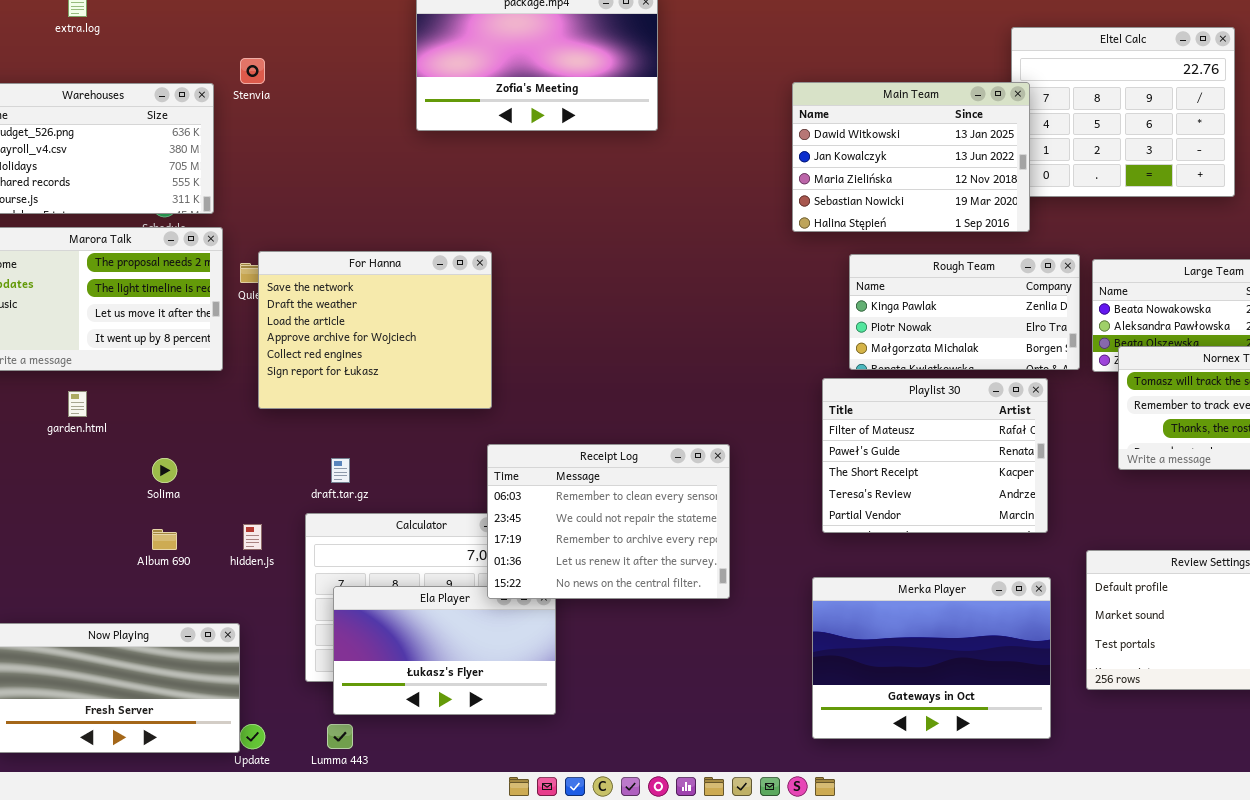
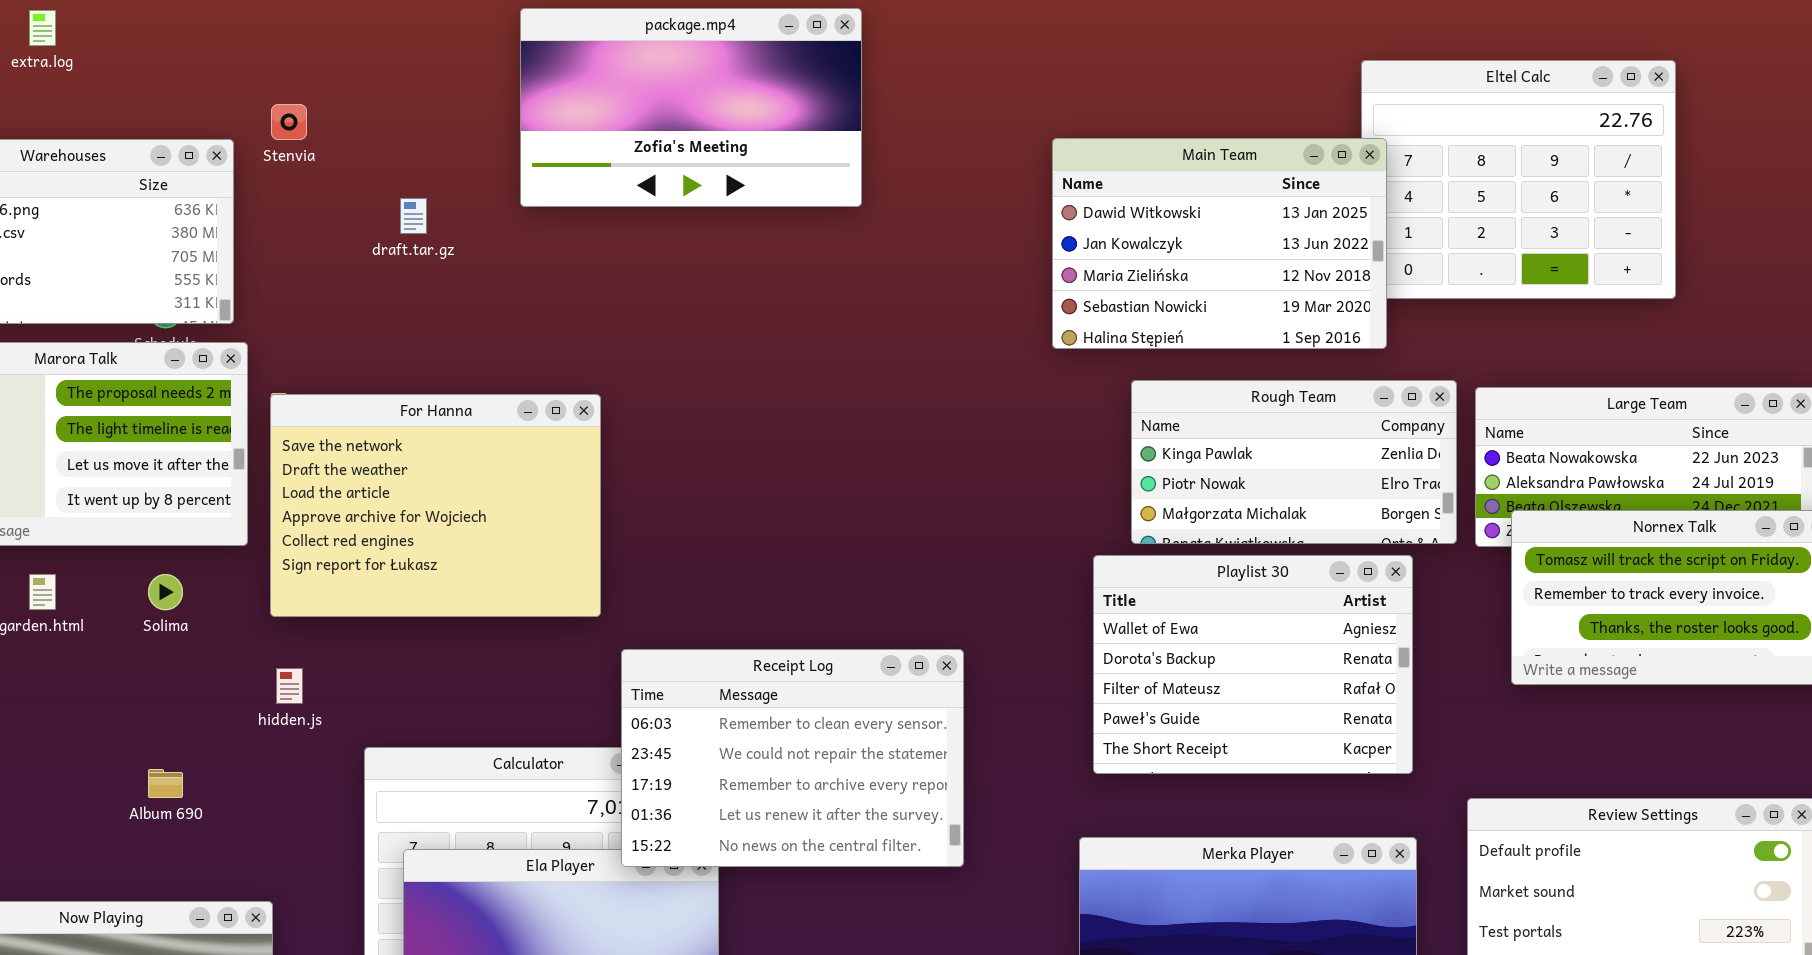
For Hanna: [258,251,492,409] -> [270,394,601,617], moved
Playlist 30: [822,378,1048,533] -> [1093,555,1413,774], scrolled up 2 rows
Solima: [152,458,177,483] -> [148,574,183,610], moved
draft.tar.gz: [331,458,350,483] -> [400,198,427,234], moved
hidden.js: [243,524,262,550] -> [276,668,303,704], moved

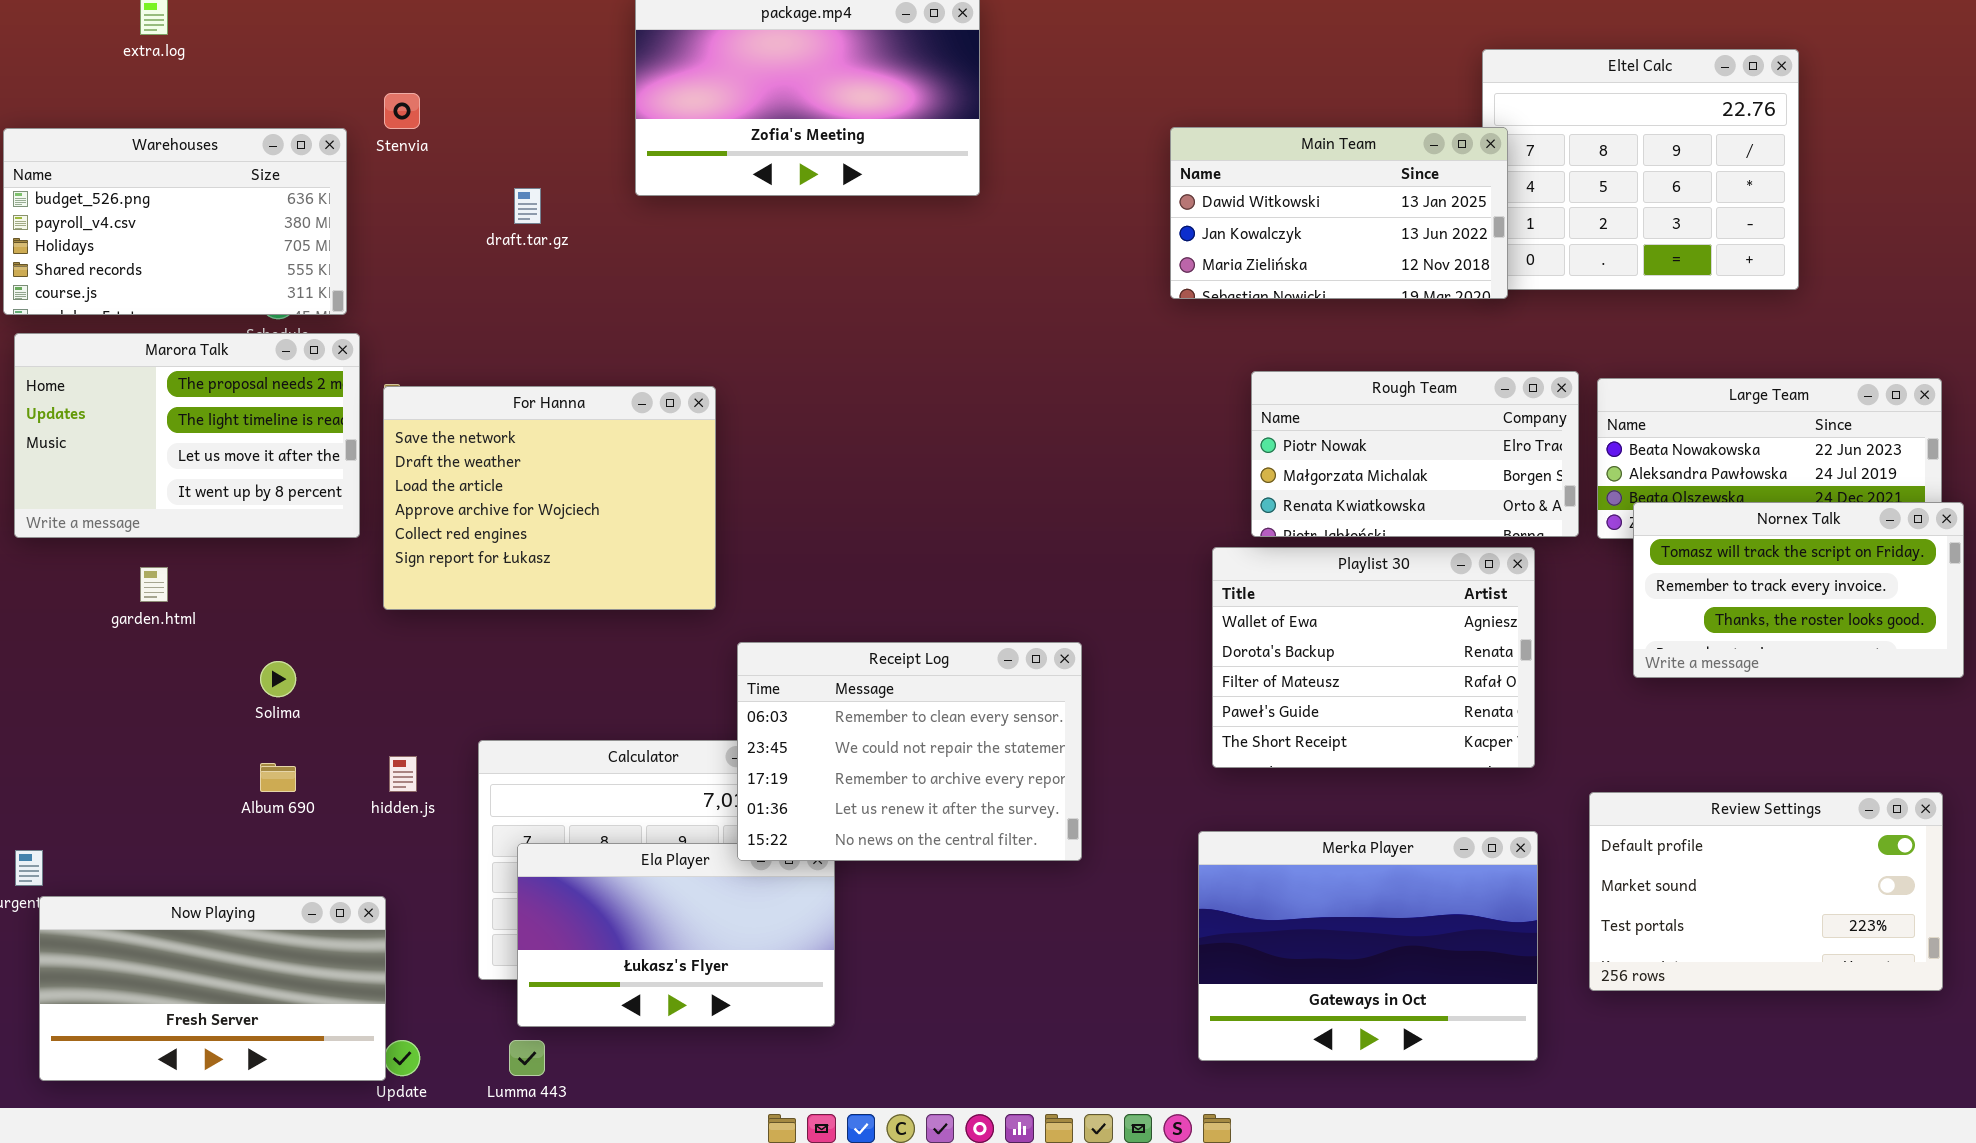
Main Team: [1052,138,1387,349] -> [1170,127,1508,299], resized
Rough Team: [1131,380,1457,544] -> [1251,371,1579,537], scrolled down 1 row
Solima: [148,574,183,610] -> [260,661,296,697], moved
hidden.js: [276,668,303,704] -> [389,756,417,792], moved

